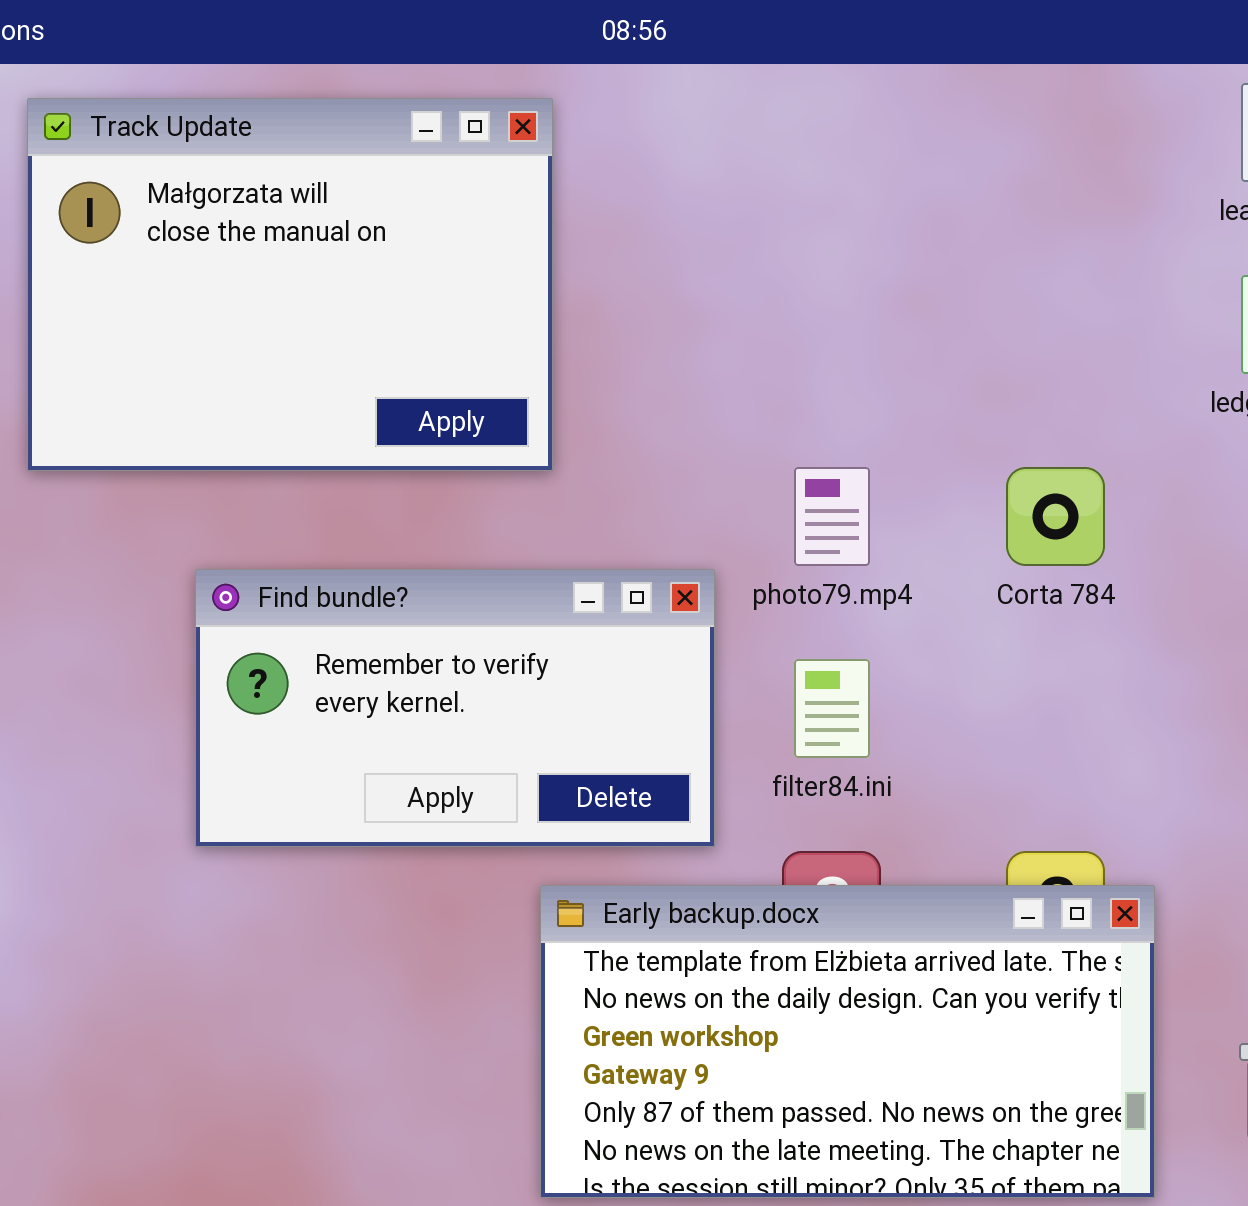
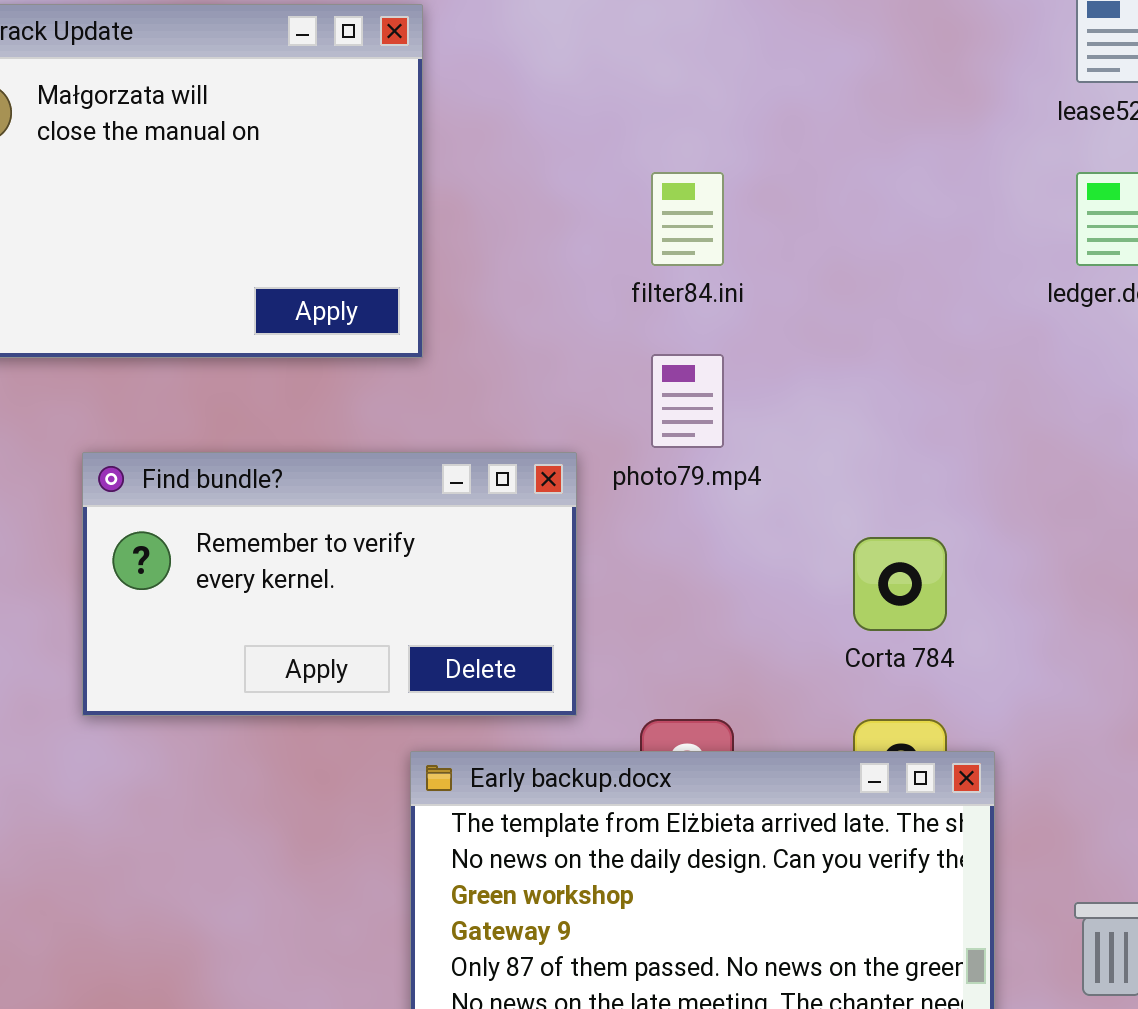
Corta 784: [1006,467,1105,566] -> [853,537,947,631], moved
filter84.ini: [794,659,870,758] -> [651,172,724,266], moved

